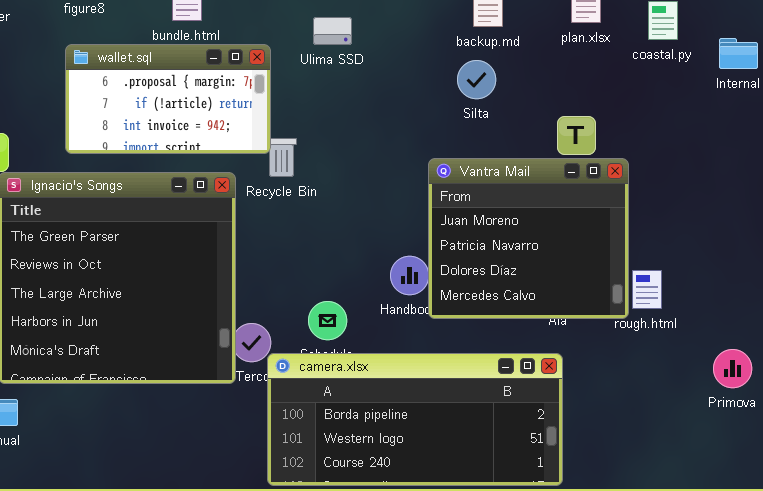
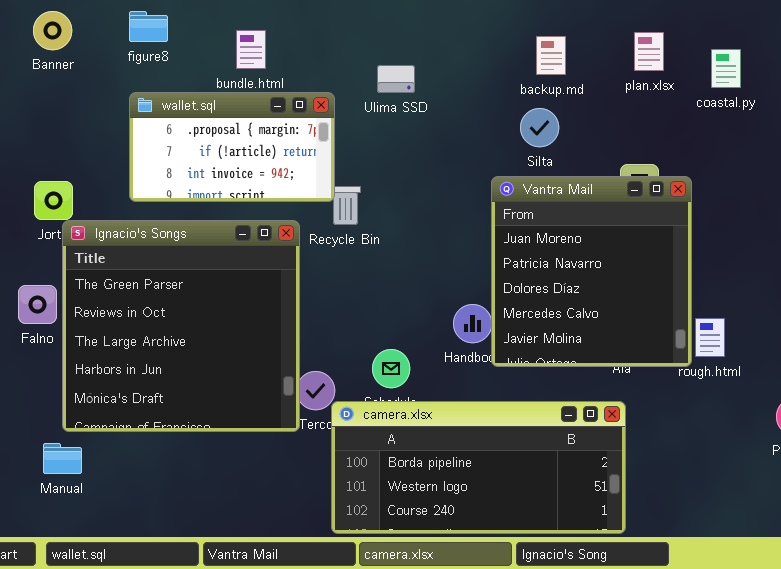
Vantra Mail: [428,158,629,319] -> [491,176,692,367], resized

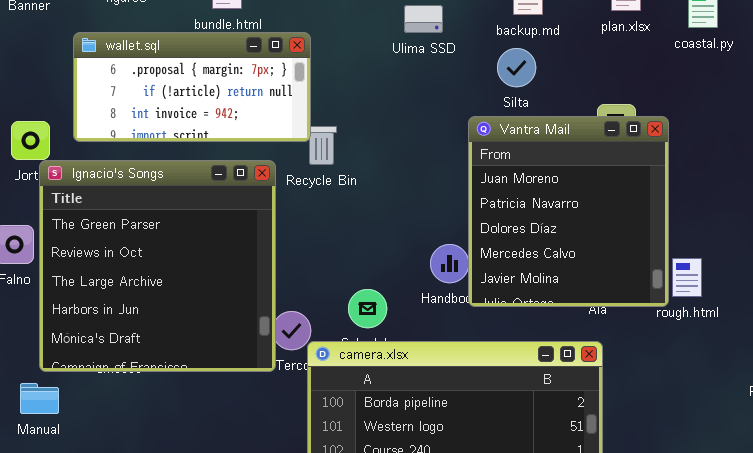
Ulima SSD: [377,65,415,93] -> [404,5,443,33], moved
wallet.sql: [129,92,335,202] -> [73,32,311,142], resized

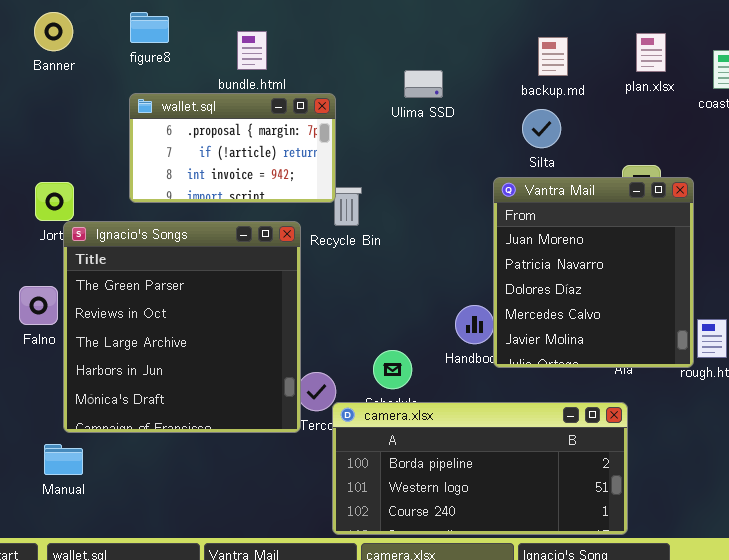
Ulima SSD: [404,5,443,33] -> [404,70,443,98], moved
wallet.sql: [73,32,311,142] -> [129,93,336,203], resized

